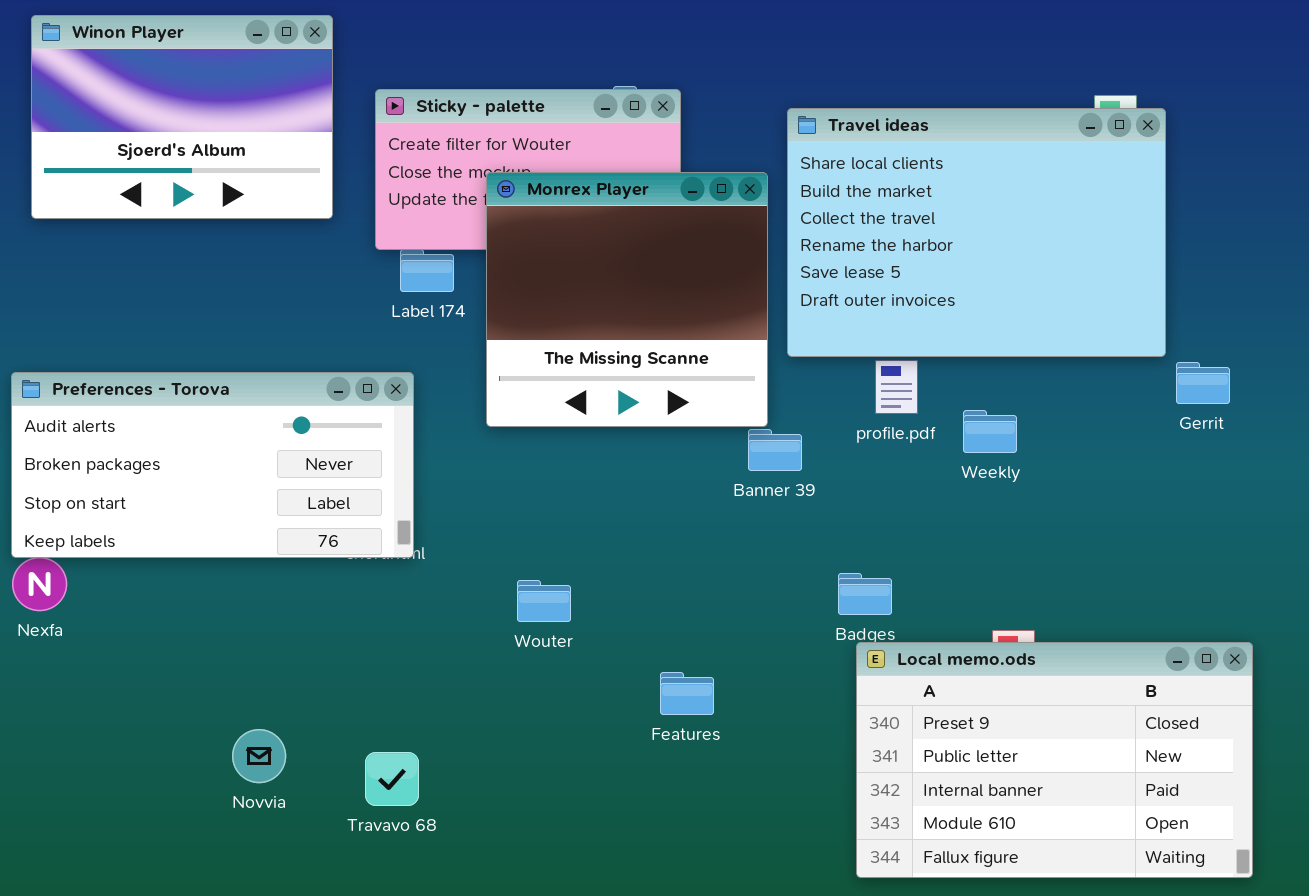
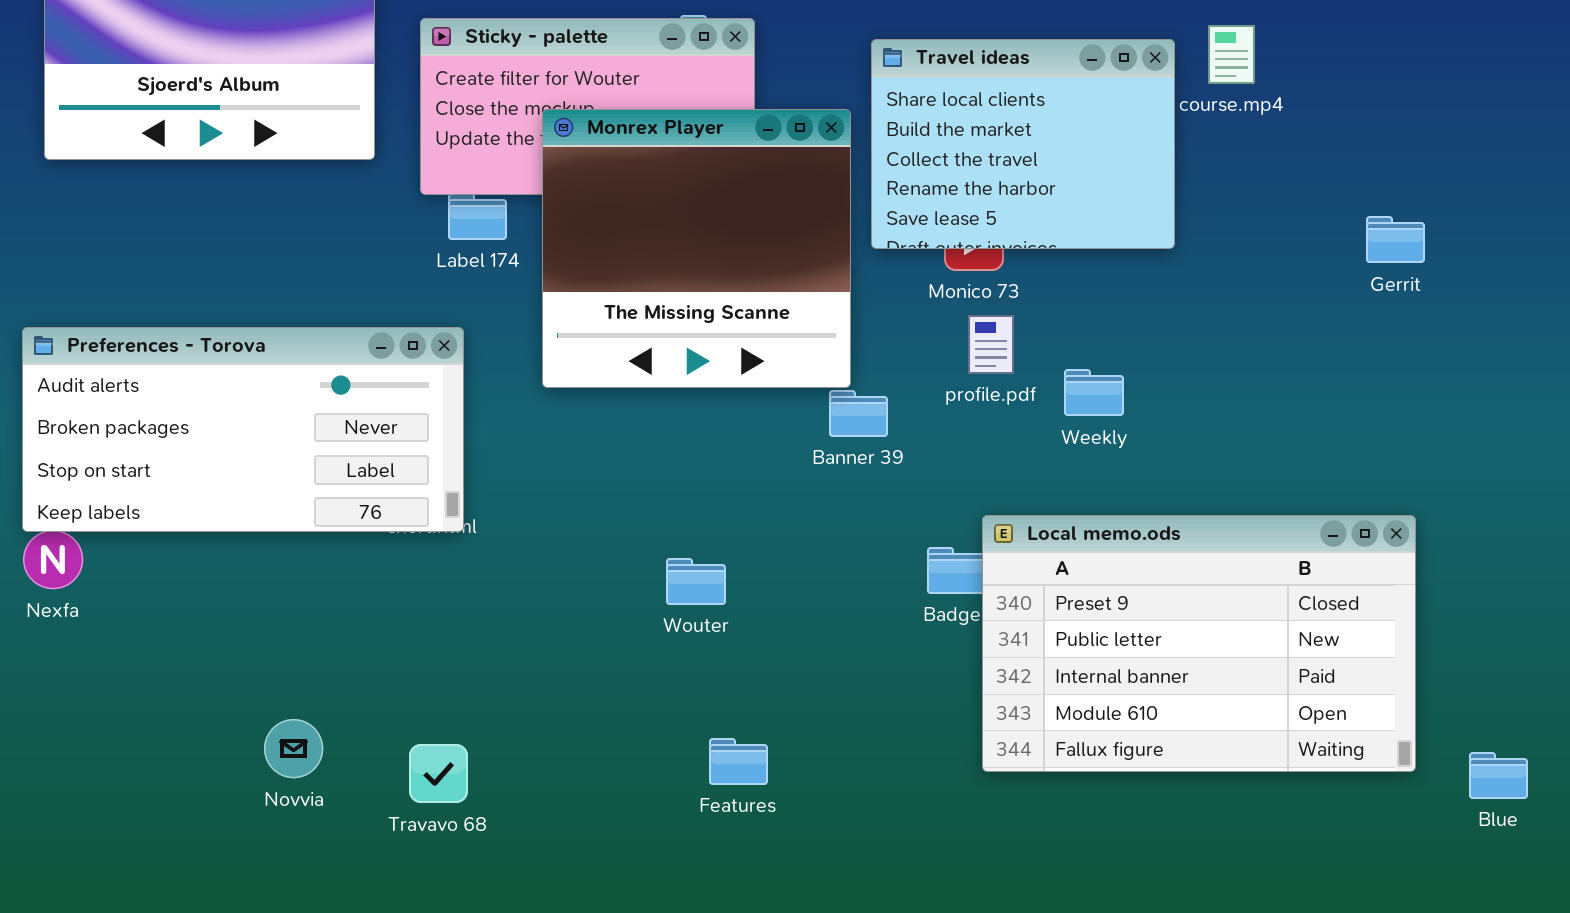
Travel ideas: [787,108,1166,357] -> [871,39,1175,249], resized
Gerrit: [1176,362,1230,404] -> [1366,216,1425,263], moved
Wouter: [517,580,571,622] -> [666,558,726,605], moved
Local memo.ods: [856,642,1253,878] -> [982,515,1416,772], moved
Features: [660,672,714,715] -> [709,738,768,785], moved

